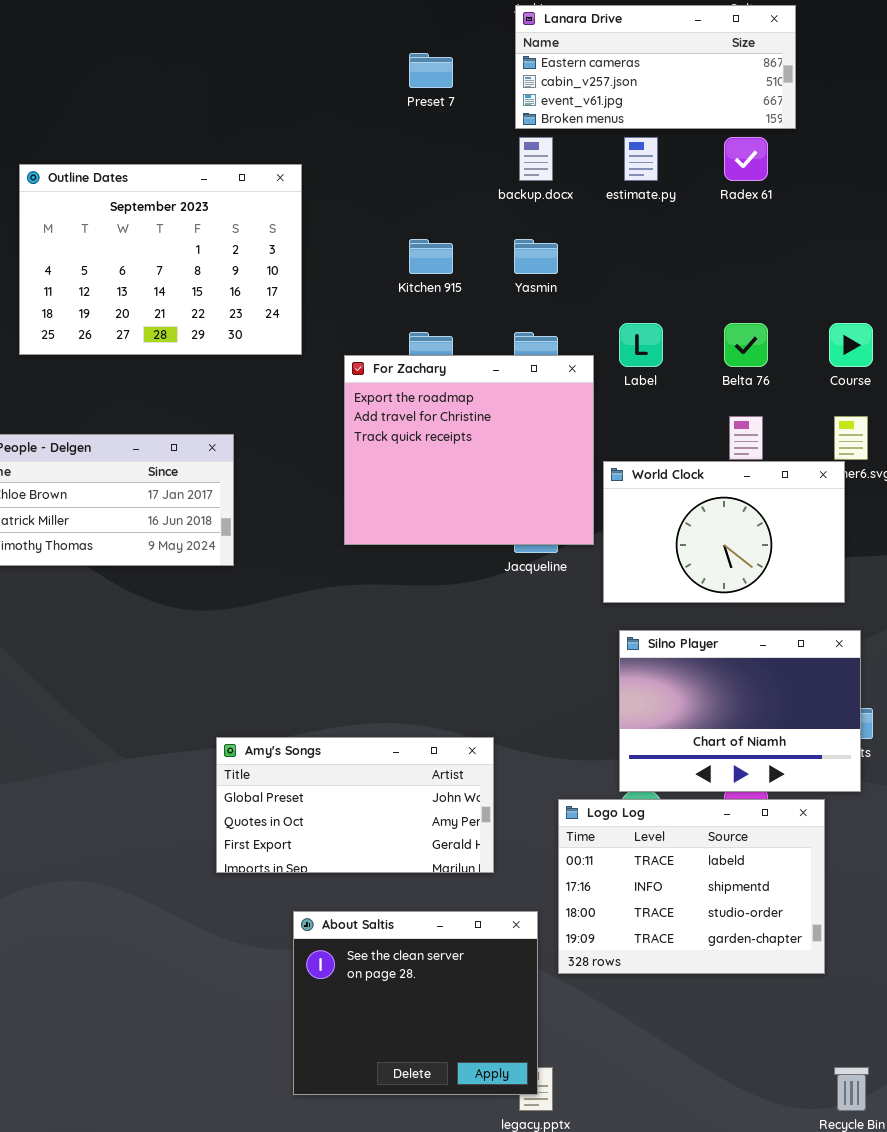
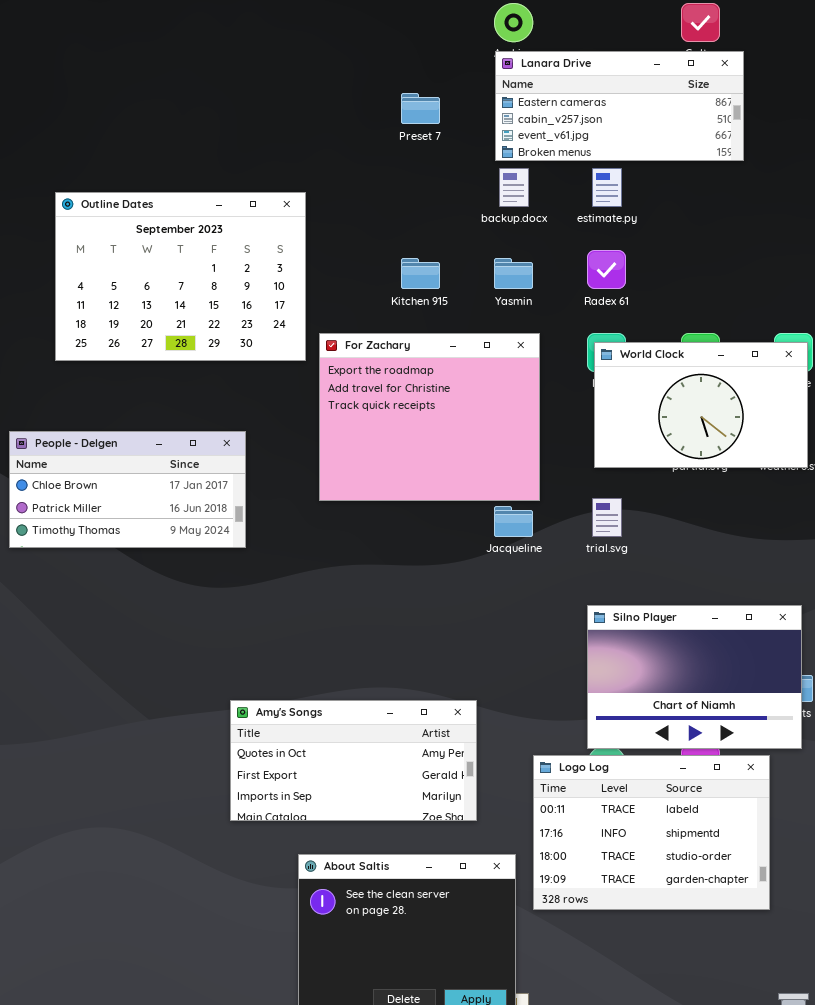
Radex 61: [724,137,768,181] -> [587,250,626,289], moved
For Zachary: [344,355,594,545] -> [319,333,540,501], moved
World Clock: [603,461,845,603] -> [594,342,808,468], moved
Amy's Songs: [216,737,494,873] -> [230,700,477,821], scrolled down 1 row

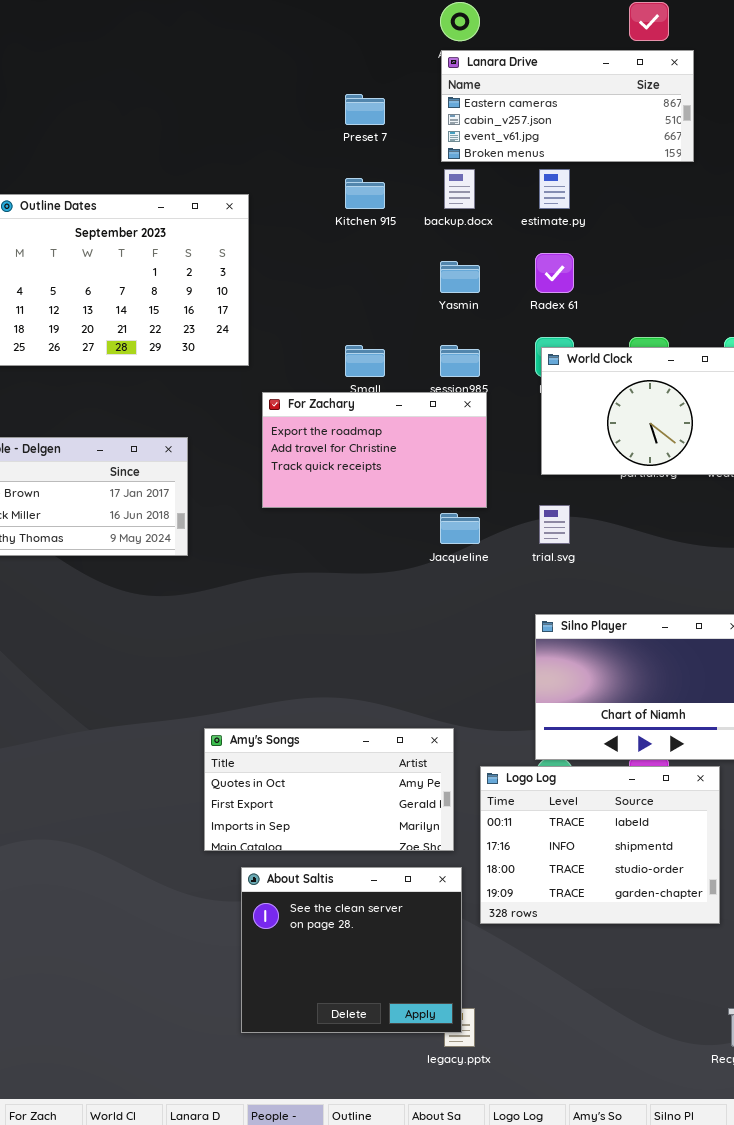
Kitchen 915: [401,258,440,289] -> [345,178,385,209], moved
For Zachary: [319,333,540,501] -> [262,392,487,508], resized
Amy's Songs: [230,700,477,821] -> [204,728,454,851], moved

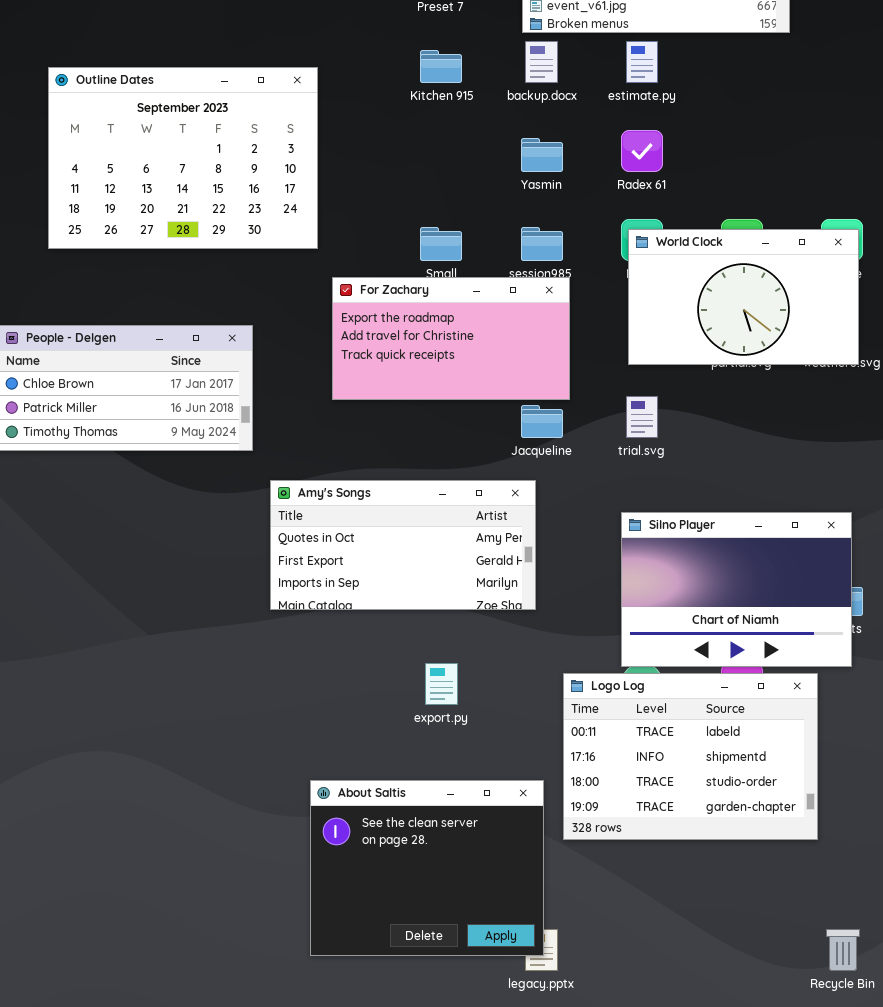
Amy's Songs: [204,728,454,851] -> [270,480,536,610], moved

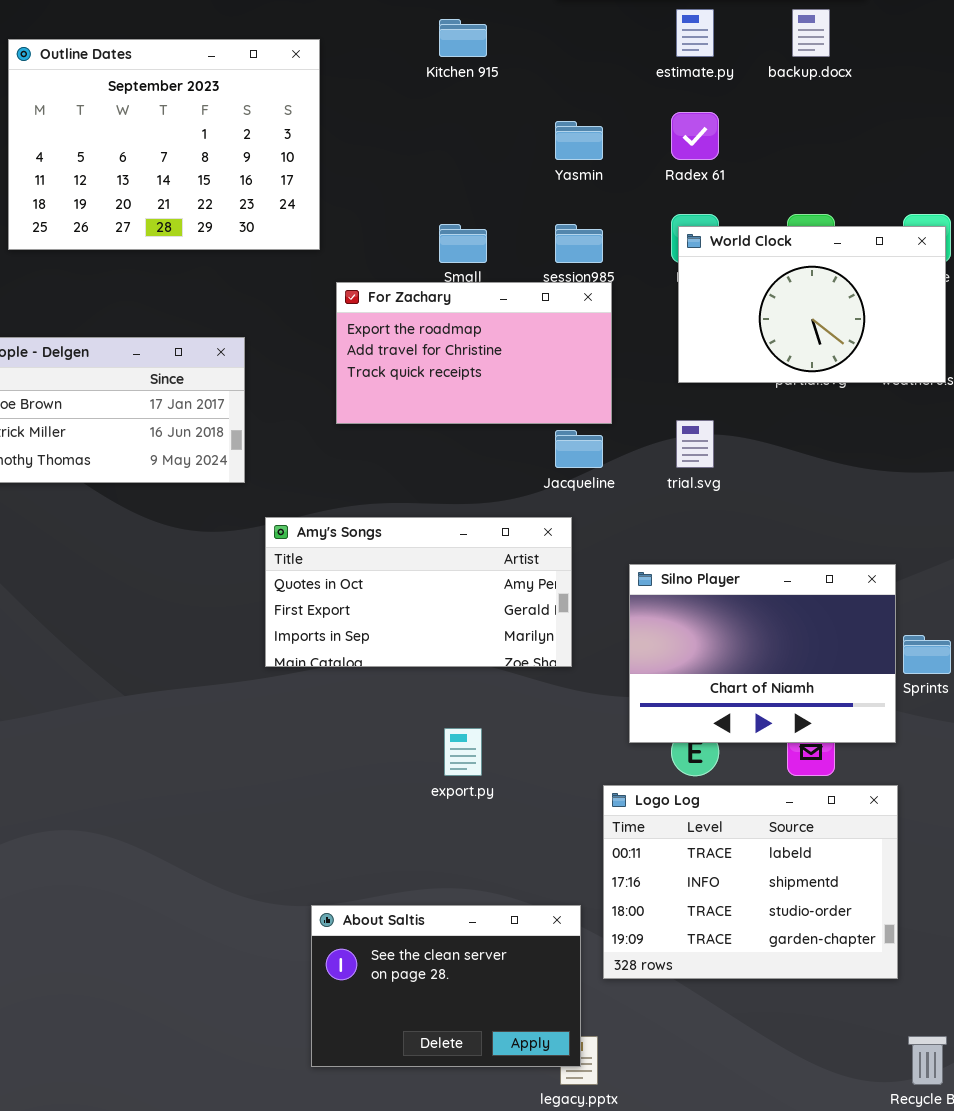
backup.docx: [525,41,558,83] -> [792,9,830,57], moved
Silno Player: [621,512,852,667] -> [629,564,896,743], moved
Logo Log: [563,673,818,840] -> [603,785,898,979], moved
About Saltis: [310,780,544,956] -> [311,905,581,1067], resized

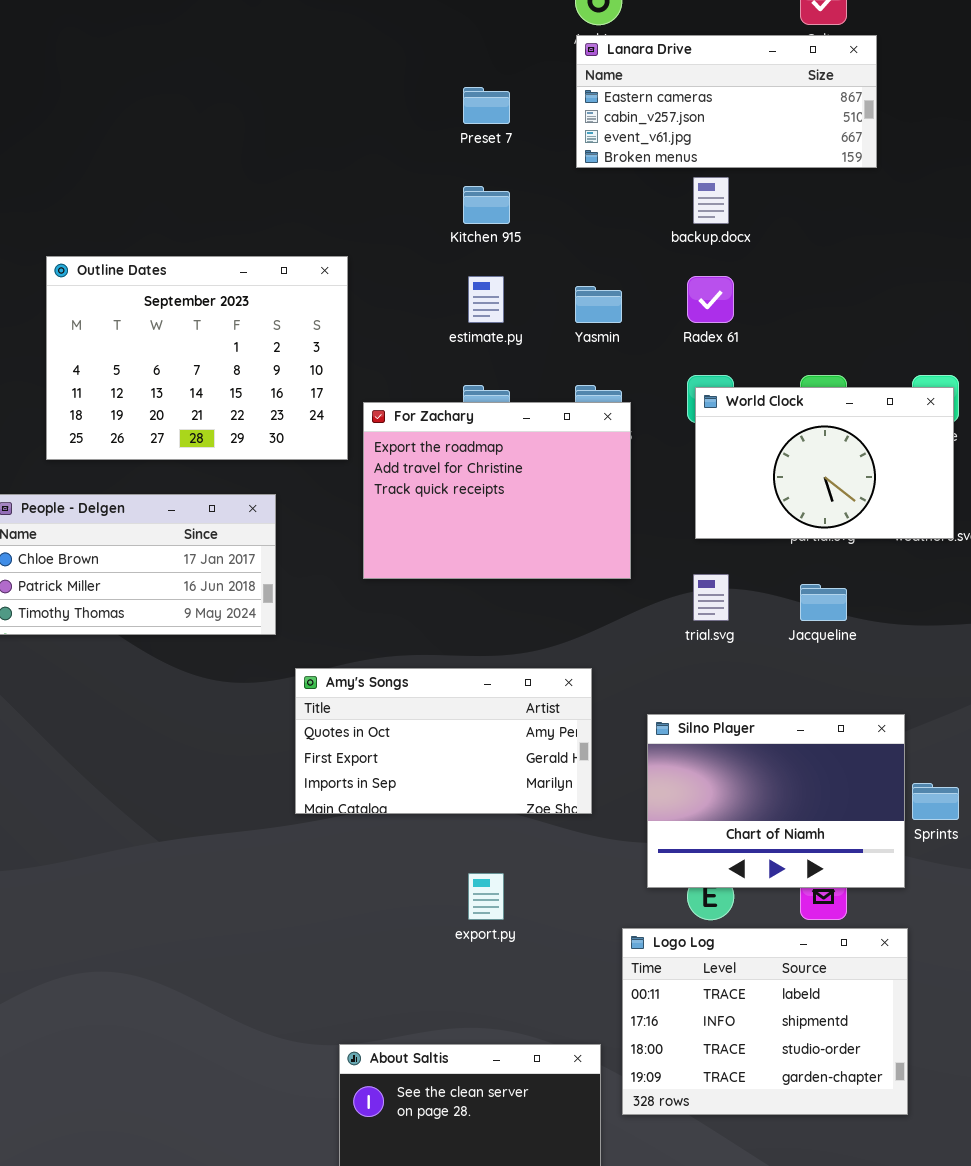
estimate.py: [676,9,714,57] -> [468,276,504,323], moved
backup.docx: [792,9,830,57] -> [693,177,729,224], moved
Outline Dates: [8,39,320,250] -> [46,256,348,460], moved
For Zachary: [336,282,612,424] -> [363,402,631,579], resized
Jacqueline: [555,430,603,468] -> [800,584,847,621], moved

